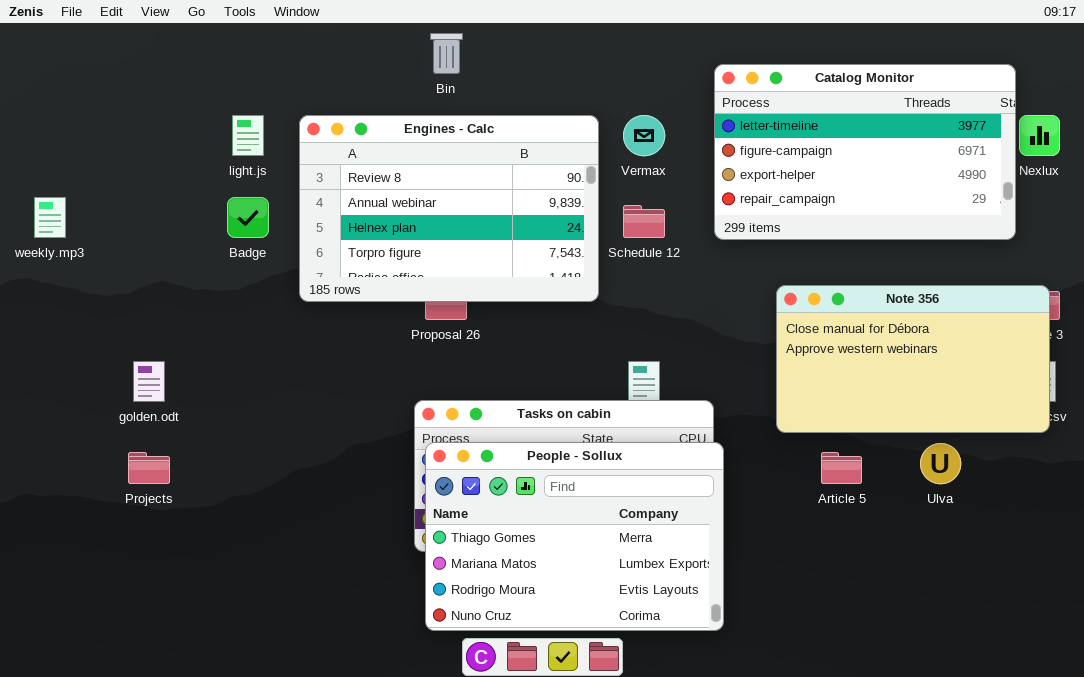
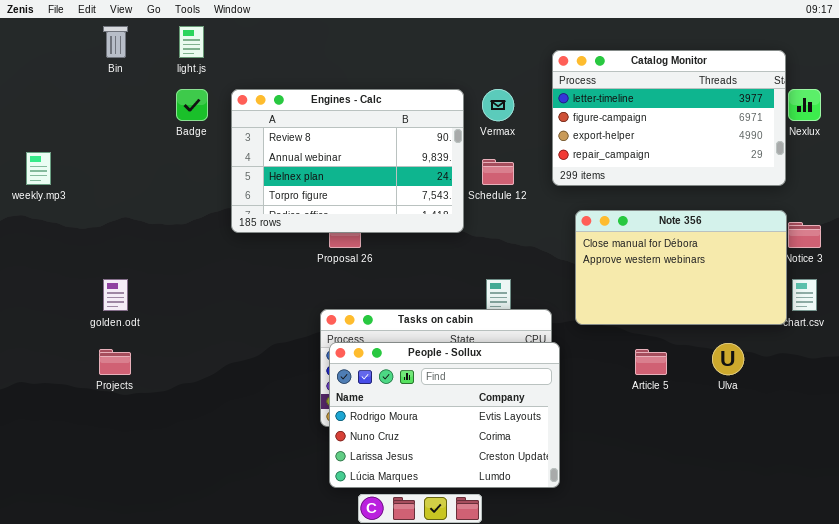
Bin: [430,33,463,74] -> [103,26,128,58], moved
light.js: [232,115,264,156] -> [179,26,204,58], moved
Badge: [227,197,269,238] -> [176,89,208,121], moved
Note 356: [776,285,1050,433] -> [575,210,787,325], moved
People - Sollux: [425,442,724,631] -> [329,342,560,488], scrolled down 2 rows

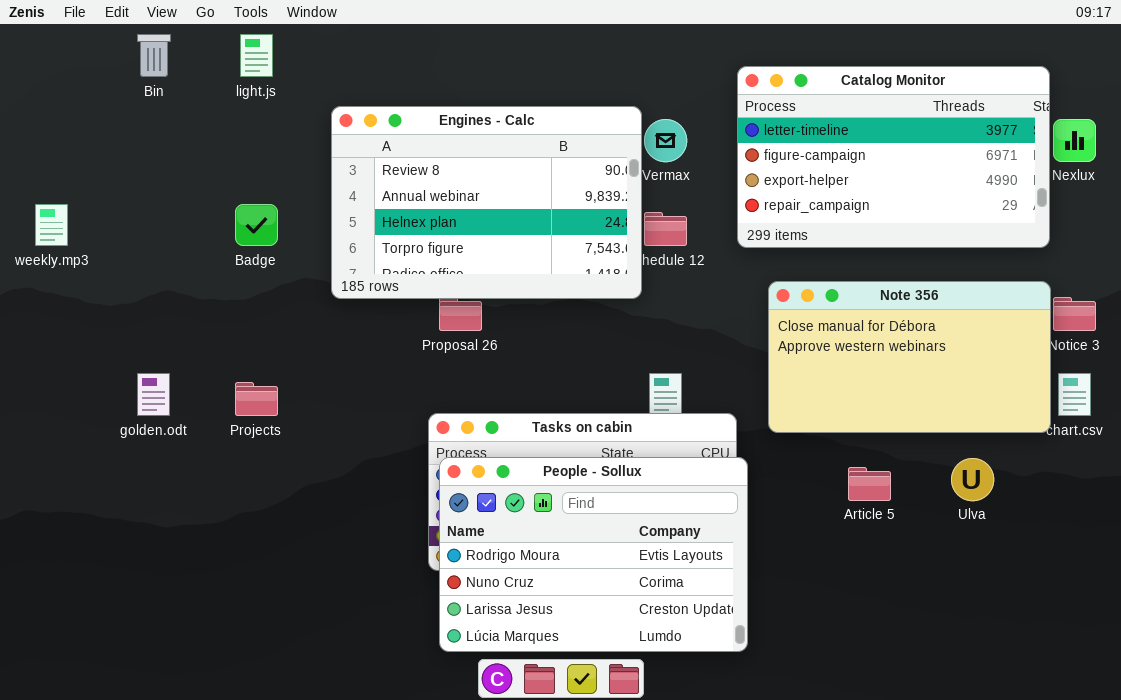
Badge: [176,89,208,121] -> [235,204,278,246], moved
Engines - Calc: [231,89,464,233] -> [331,106,642,299], moved
Projects: [99,349,131,375] -> [235,382,278,416], moved

